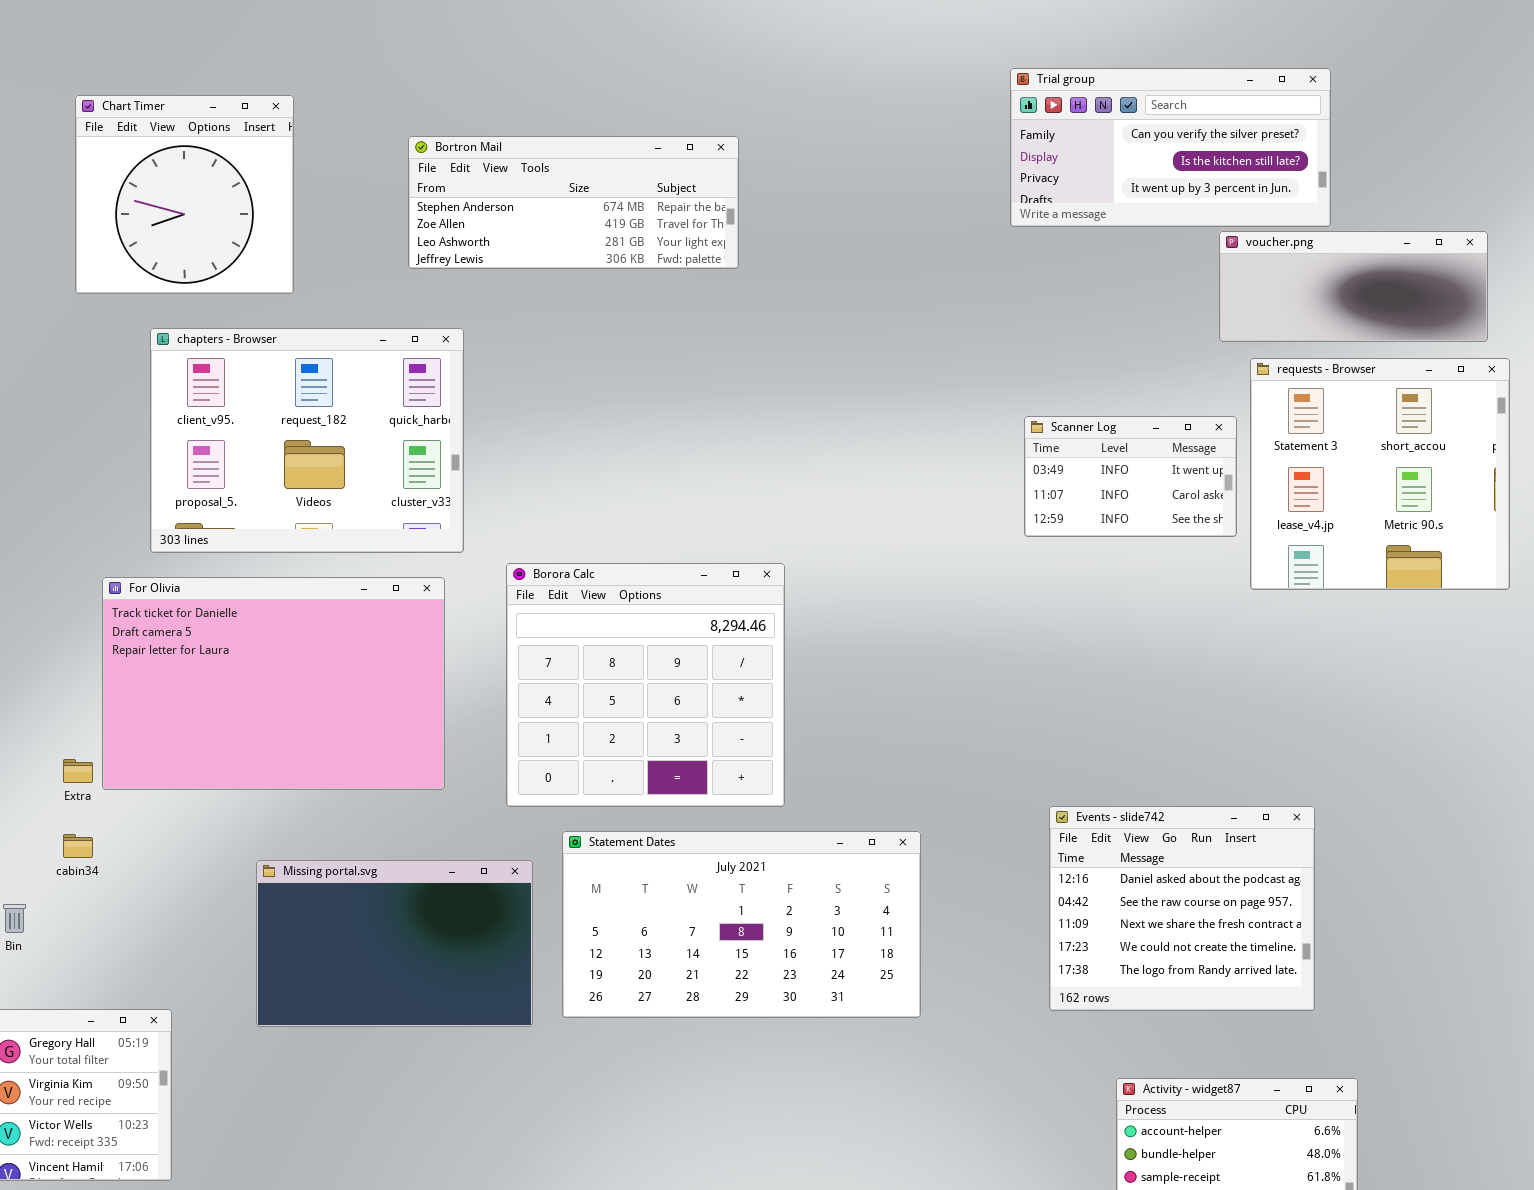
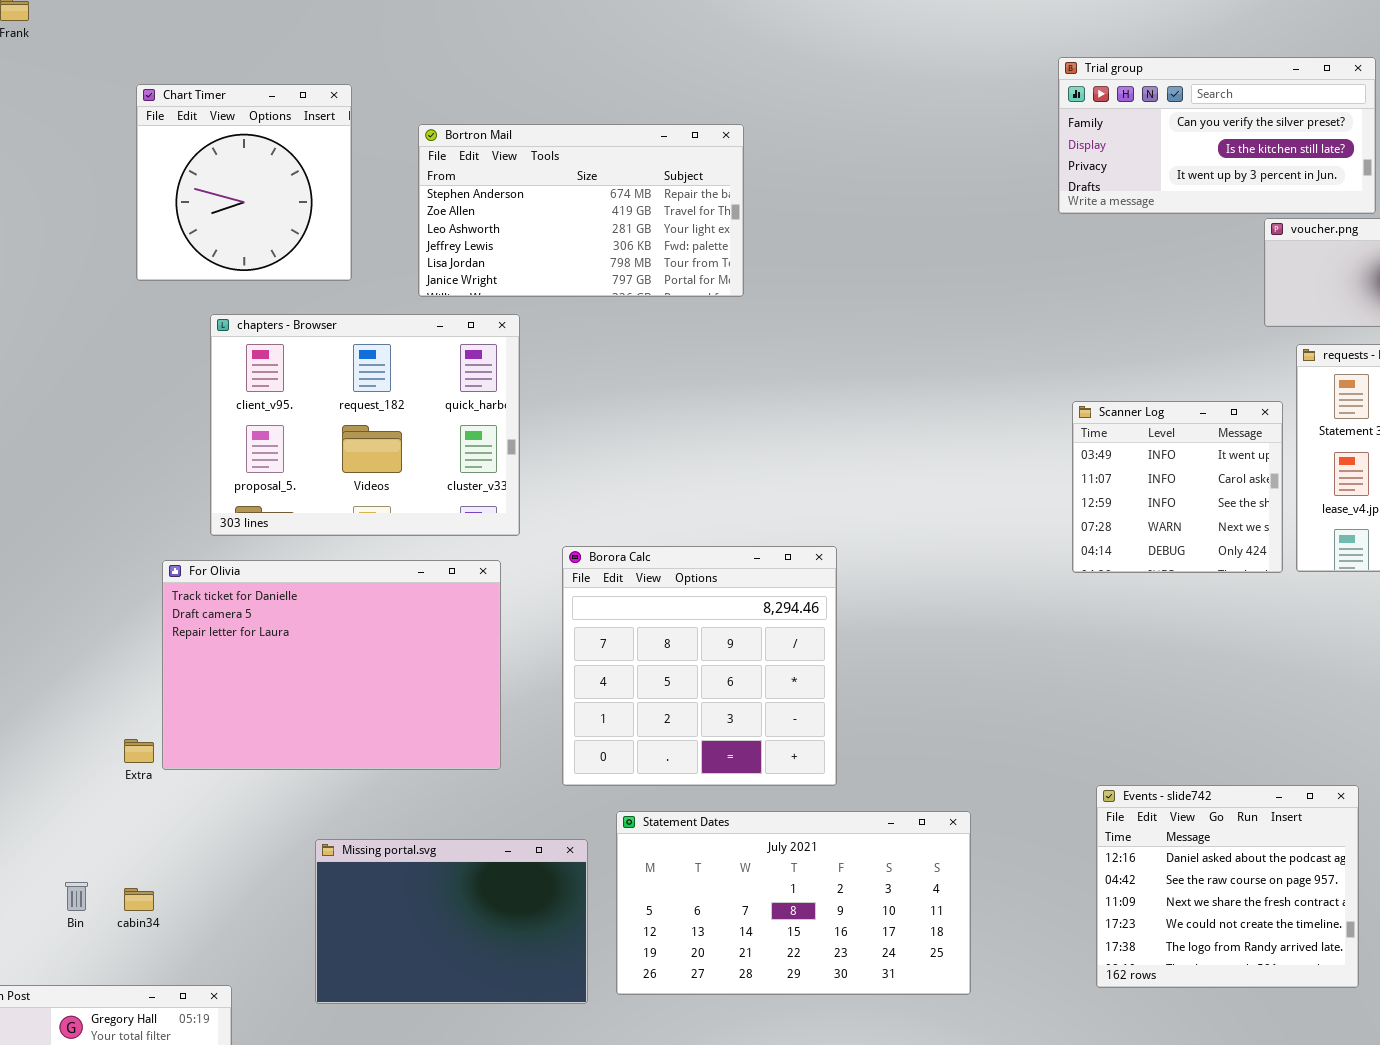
Bortron Mail: [408,136,739,269] -> [418,124,744,297], moved, resized
Scanner Log: [1024,416,1237,537] -> [1072,401,1283,573], resized
cabin34: [63,834,93,858] -> [124,888,154,911], moved

